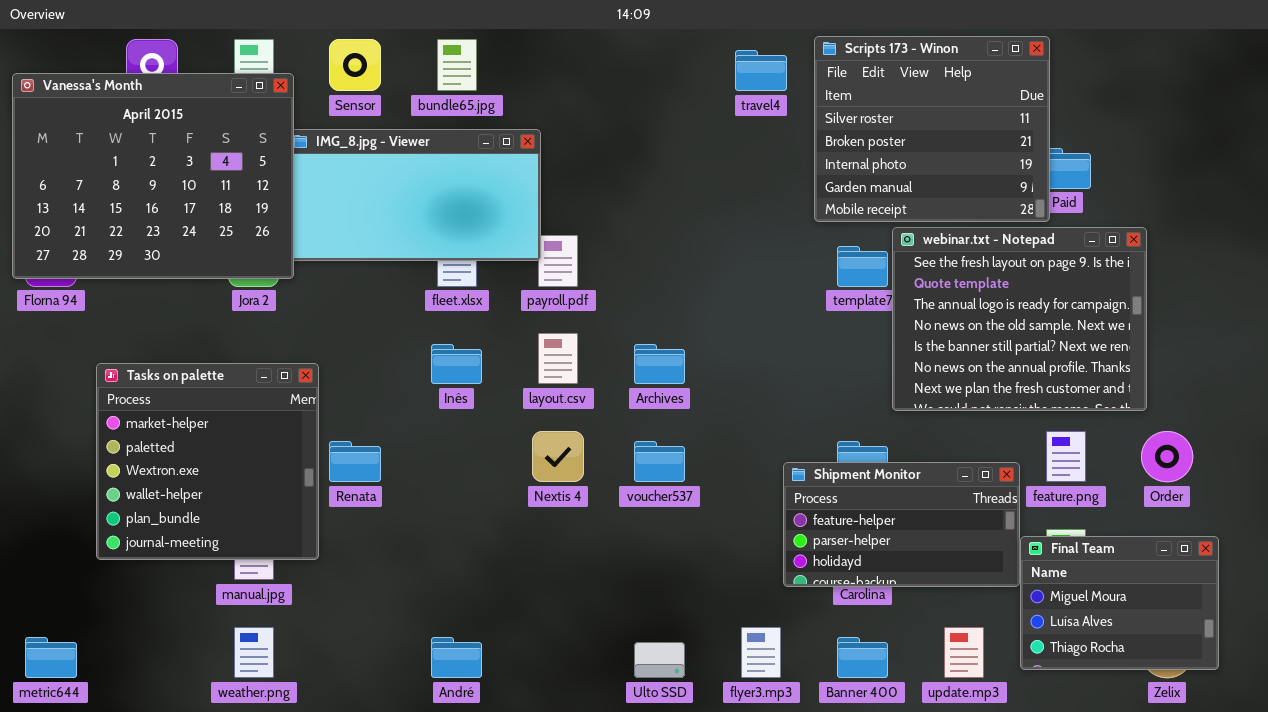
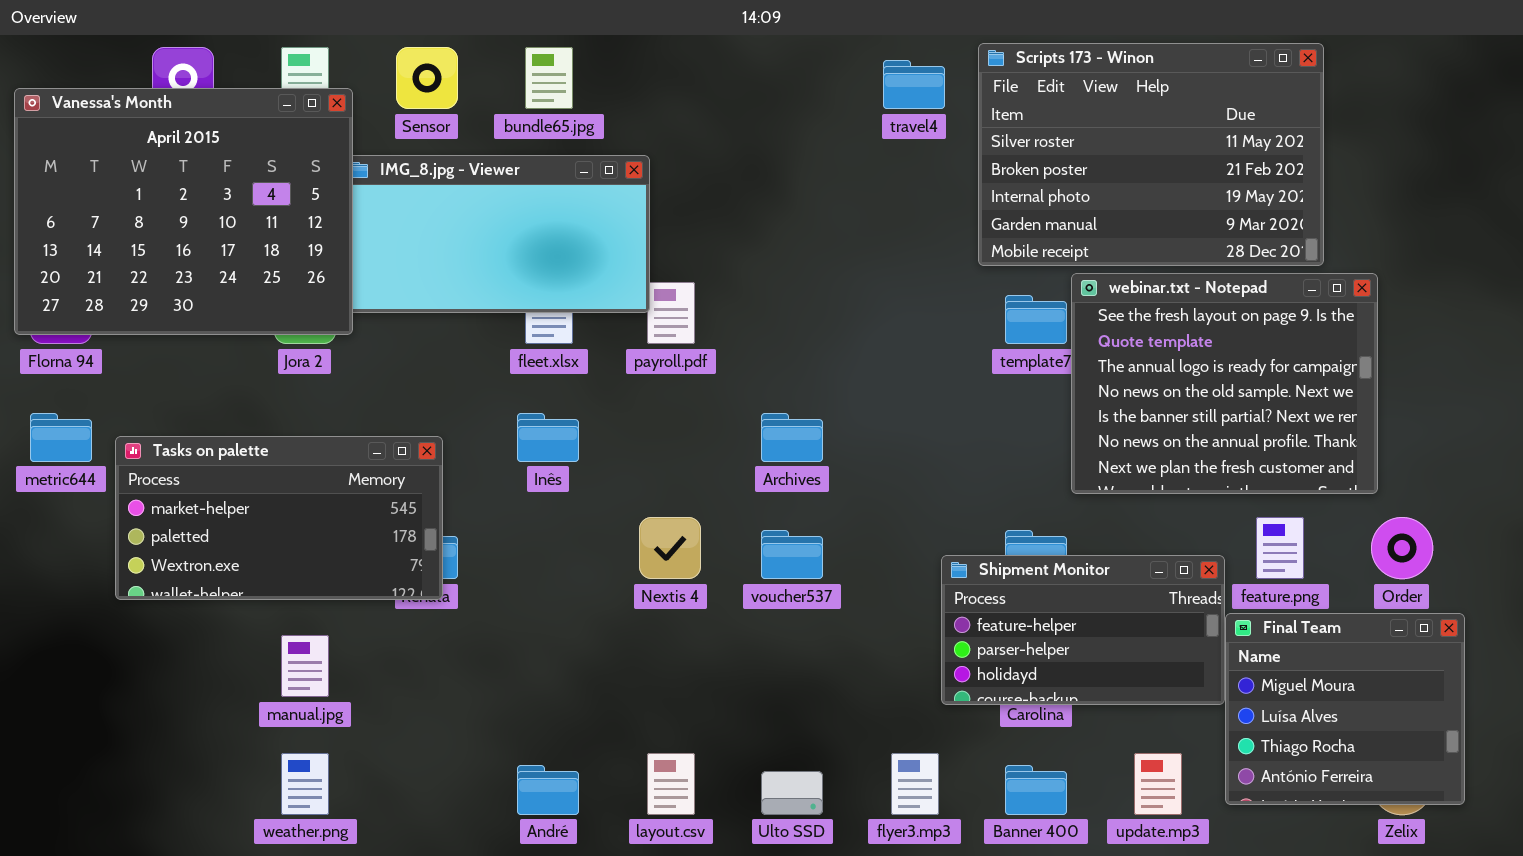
Scripts 173 - Winon: [814,36,1050,222] -> [978,43,1324,266], resized
layout.csv: [538,333,578,384] -> [647,753,695,815], moved
Tasks on palette: [96,363,319,560] -> [115,436,443,600], resized
Final Team: [1020,536,1219,670] -> [1225,613,1465,805], resized
metric644: [25,637,77,678] -> [30,413,92,462], moved

